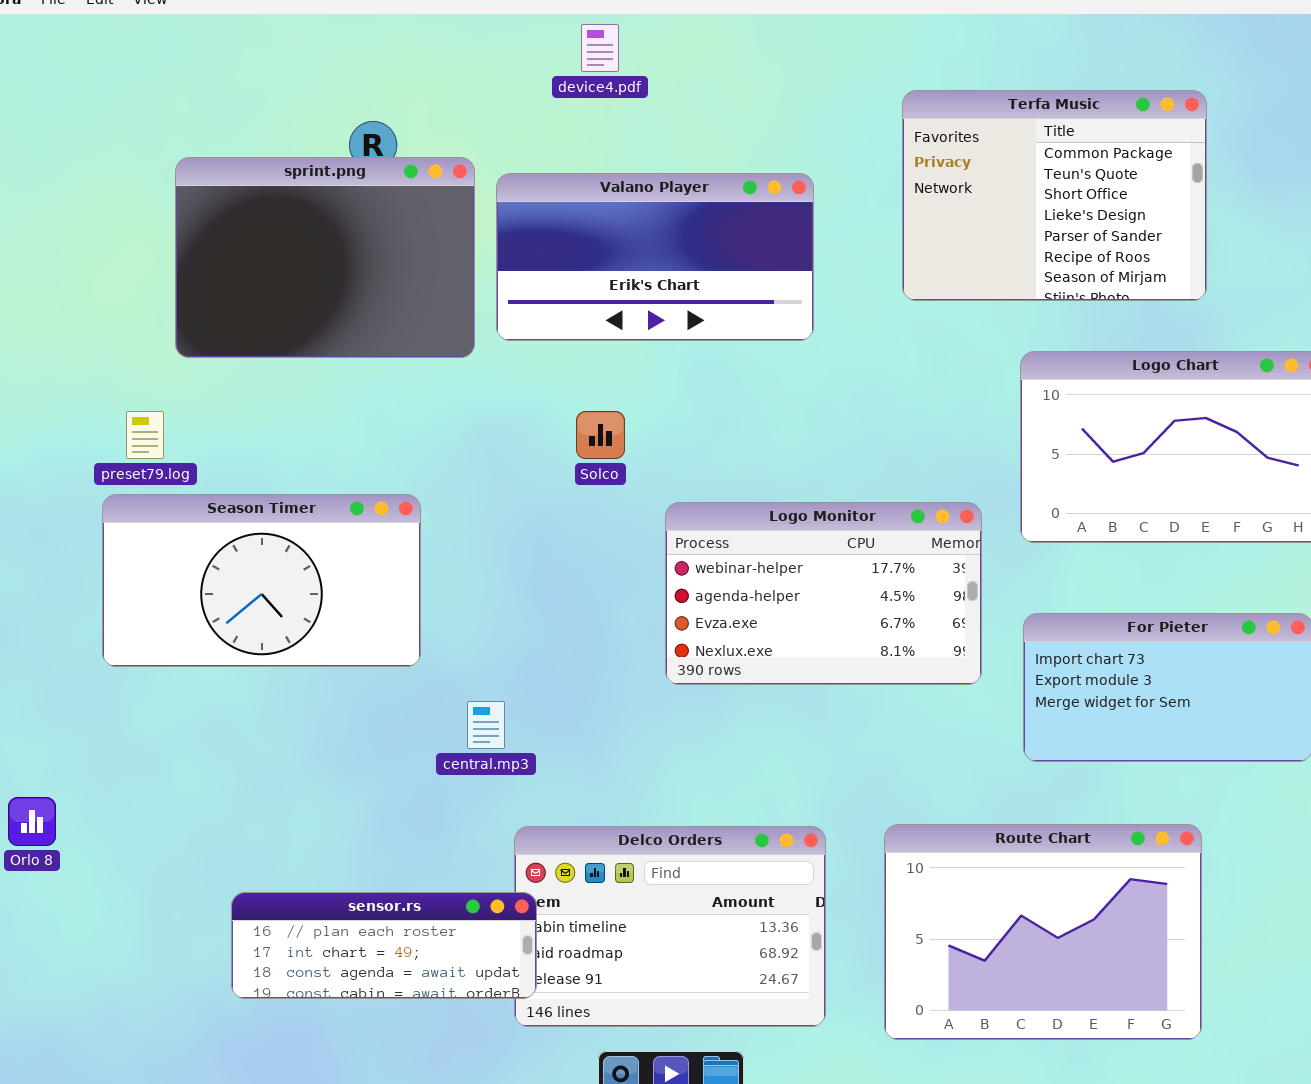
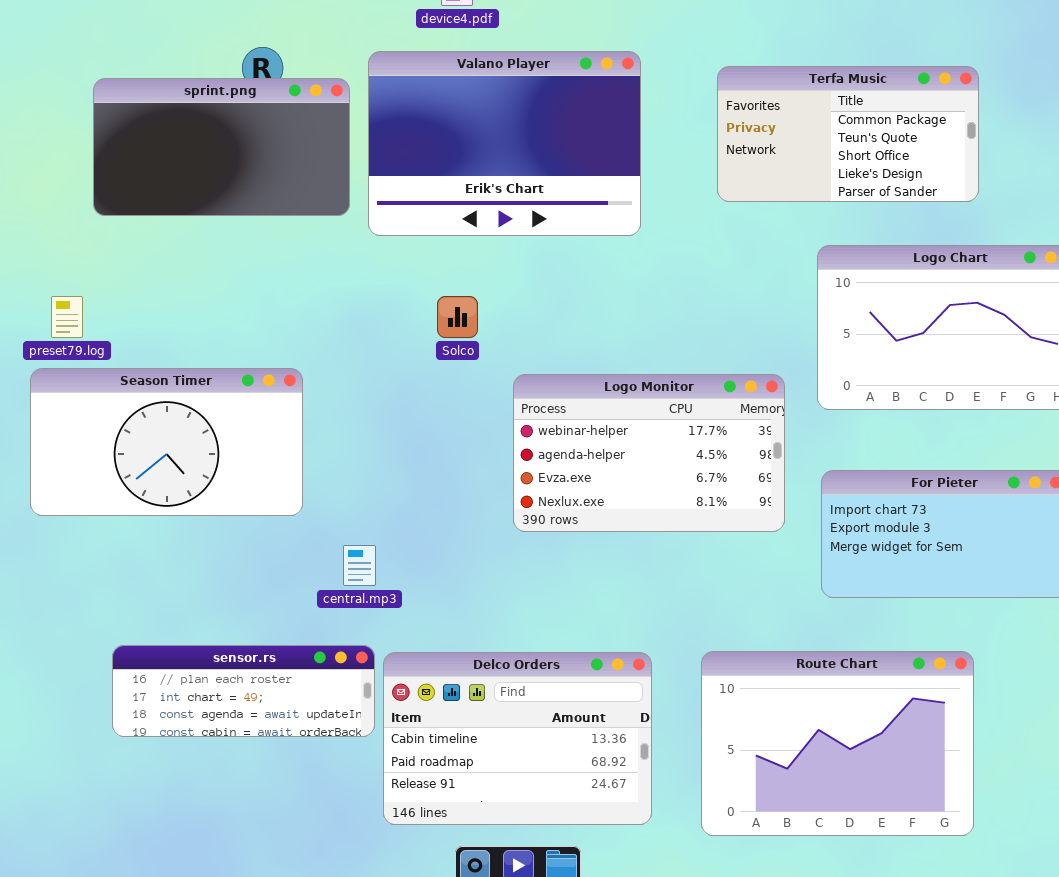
Terfa Music: [902,90,1207,301] -> [717,66,979,202], resized
sprint.png: [175,157,475,358] -> [93,78,350,216], resized
Valano Player: [496,173,814,341] -> [368,51,641,236], resized
sensor.rs: [231,892,537,999] -> [112,645,375,737], moved

